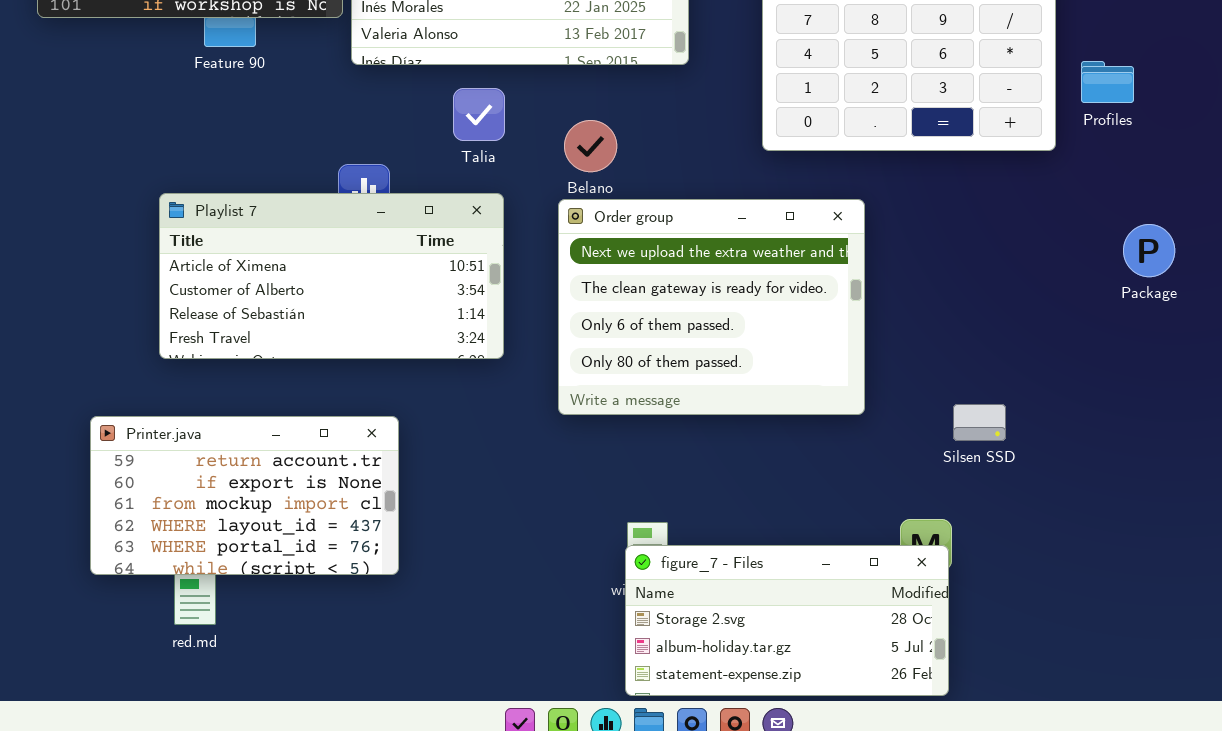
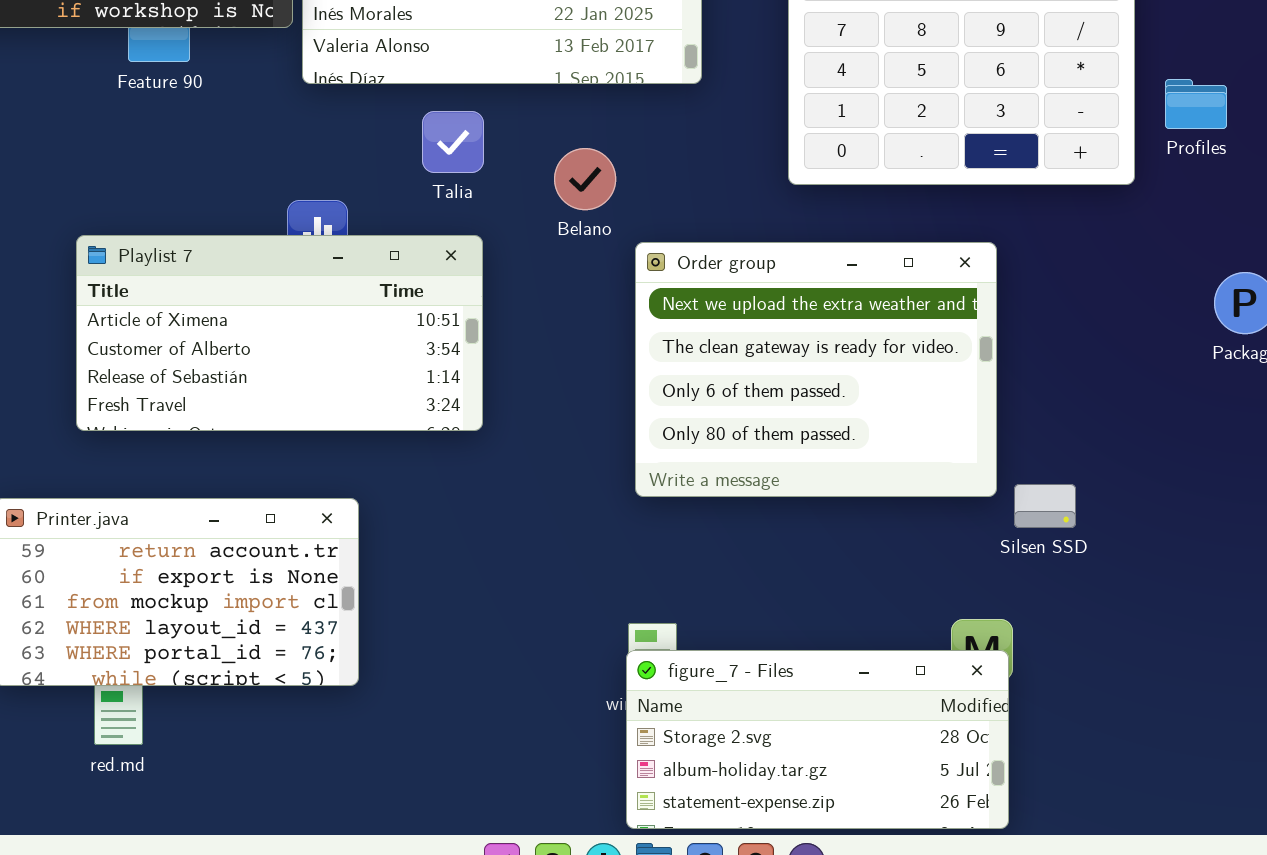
Order group: [558,199,865,415] -> [635,242,997,497], moved

